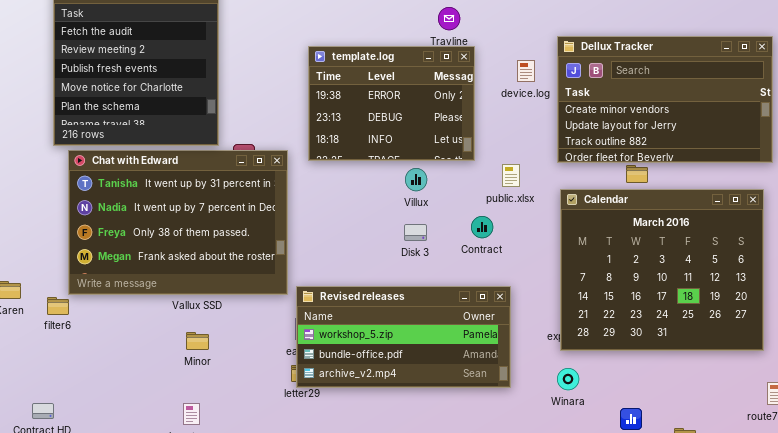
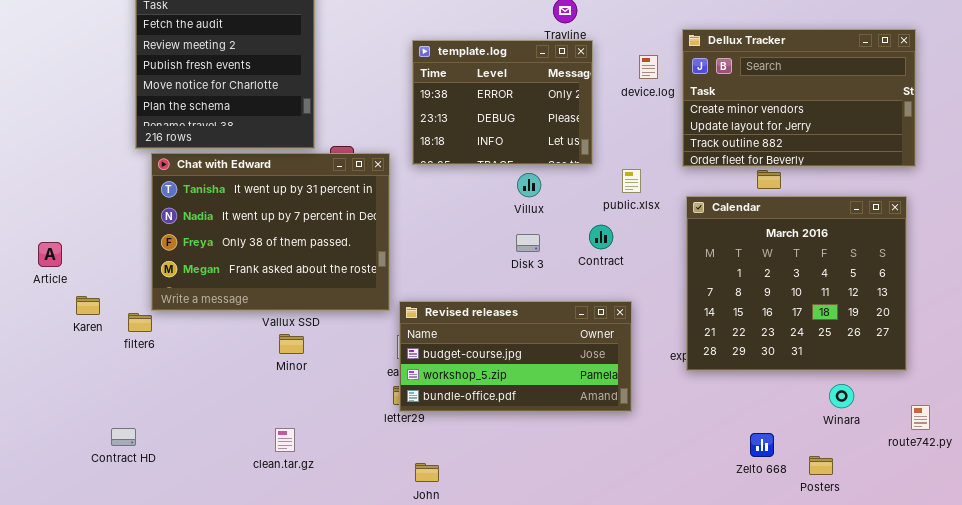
Revised releases: [296,286,511,388] -> [399,301,632,412], scrolled up 1 row
Minor: [186,332,209,350] -> [279,334,304,354], moved
Winara: [557,368,579,390] -> [829,384,854,408], moved

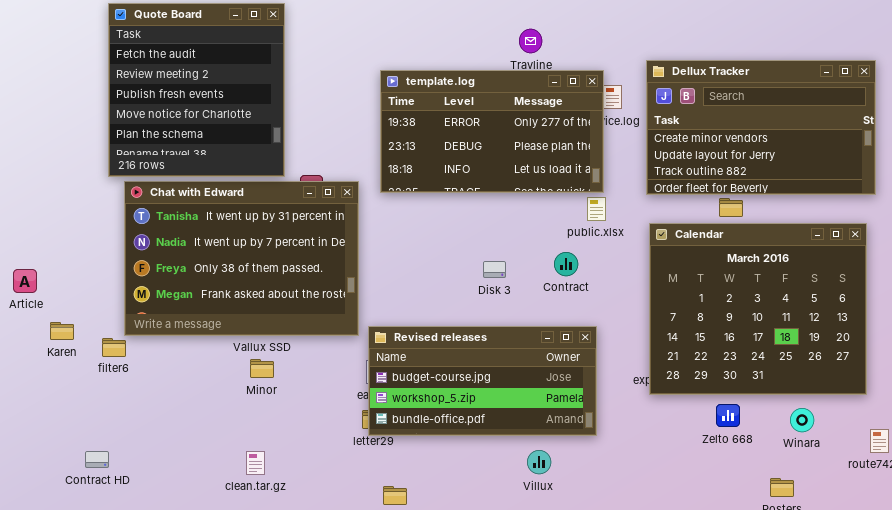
template.log: [412,40,593,165] -> [380,70,604,193], resized
Villux: [517,173,541,197] -> [527,450,551,474], moved
Zelto 668: [750,433,774,457] -> [716,404,740,427], moved

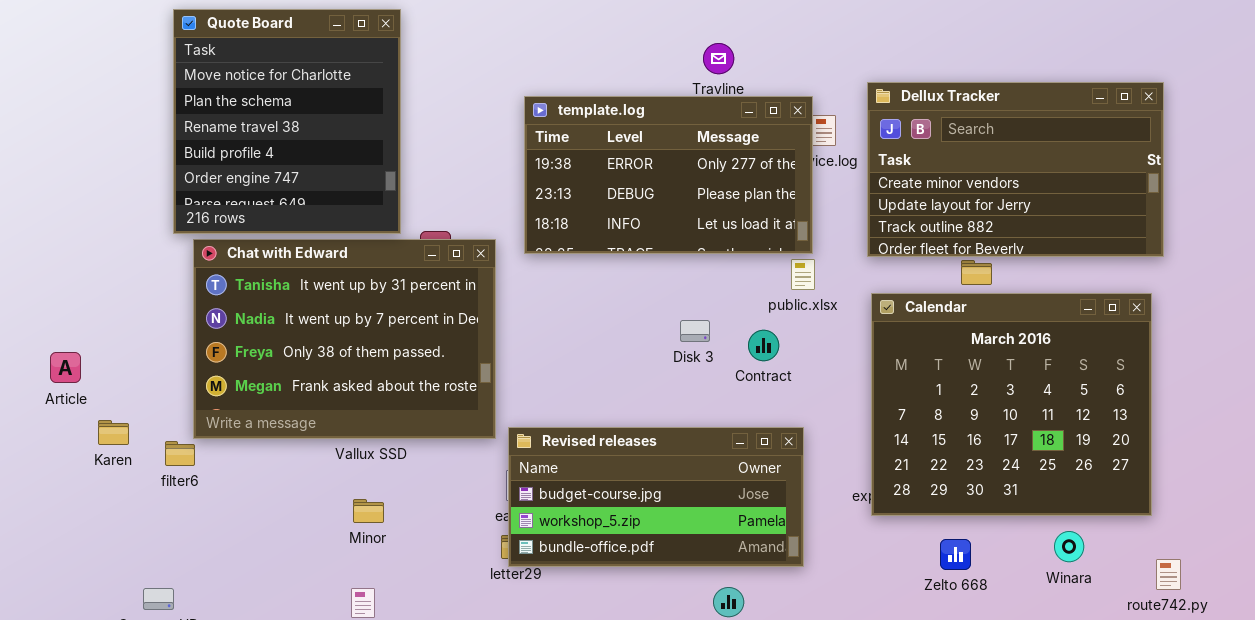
Quote Board: [108,3,285,177] -> [173,9,401,234], scrolled down 3 rows
Disk 3: [483,261,506,278] -> [680,320,710,342], moved
Minor: [250,359,274,378] -> [353,499,384,523], moved
Zelto 668: [716,404,740,427] -> [940,539,971,570], moved

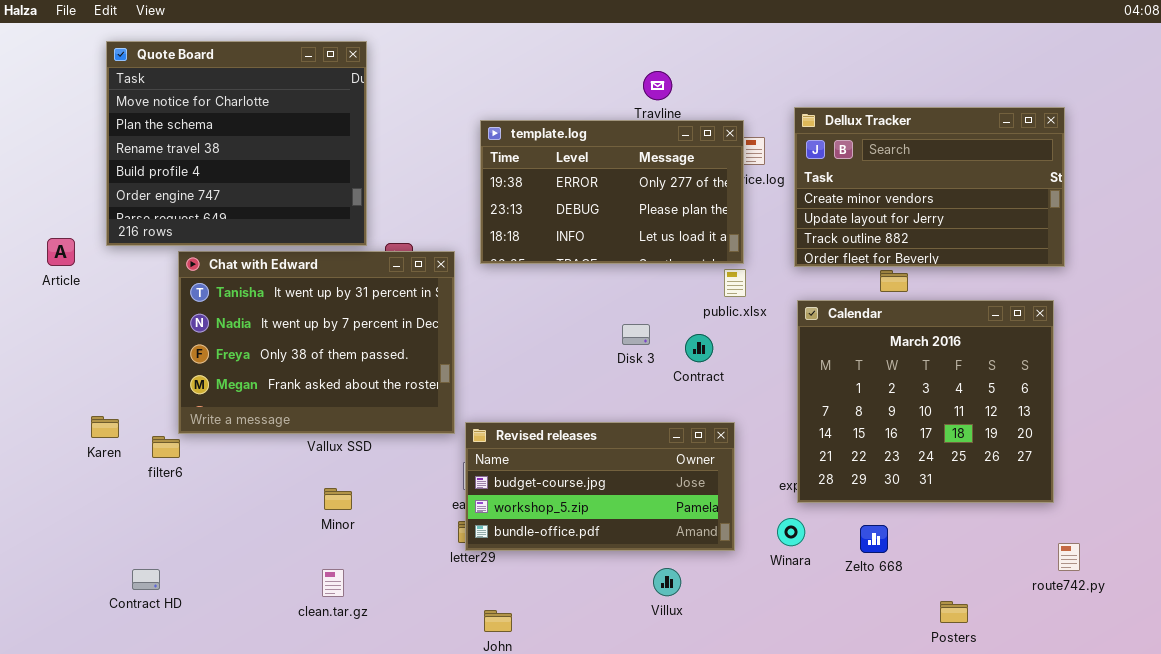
Quote Board: [173,9,401,234] -> [106,41,367,246], resized
Article: [50,352,81,383] -> [47,238,75,266], moved
Winara: [1054,531,1084,562] -> [777,518,805,546], moved

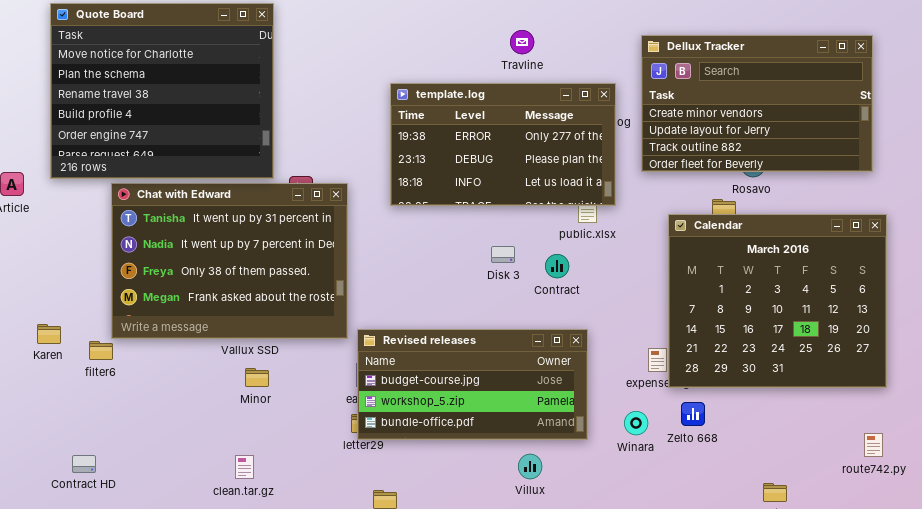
Dellux Tracker: [794,107,1065,267] -> [641,35,873,172], moved
template.log: [480,120,744,264] -> [390,83,616,206], moved
Calendar: [797,300,1054,503] -> [668,214,887,388], moved
Minor: [324,488,352,510] -> [245,368,269,387], moved
Zelto 668: [860,525,888,553] -> [681,402,705,426], moved

